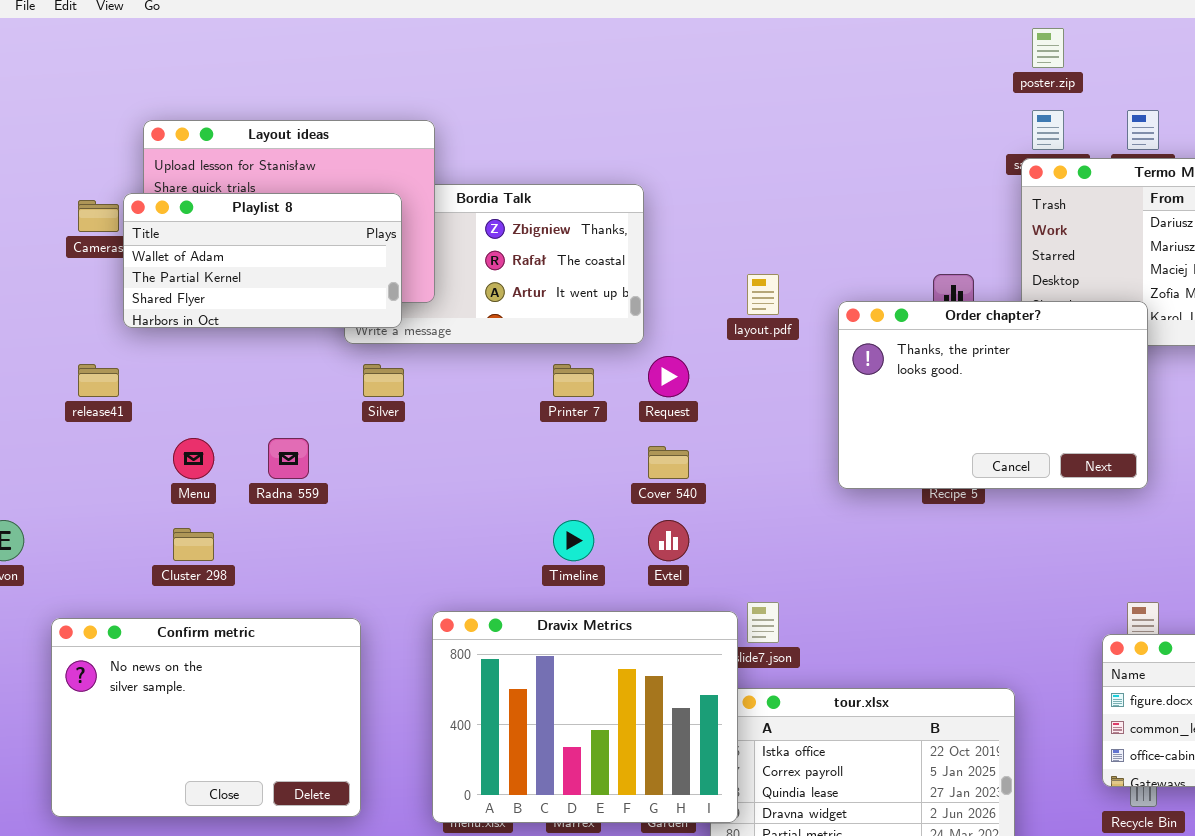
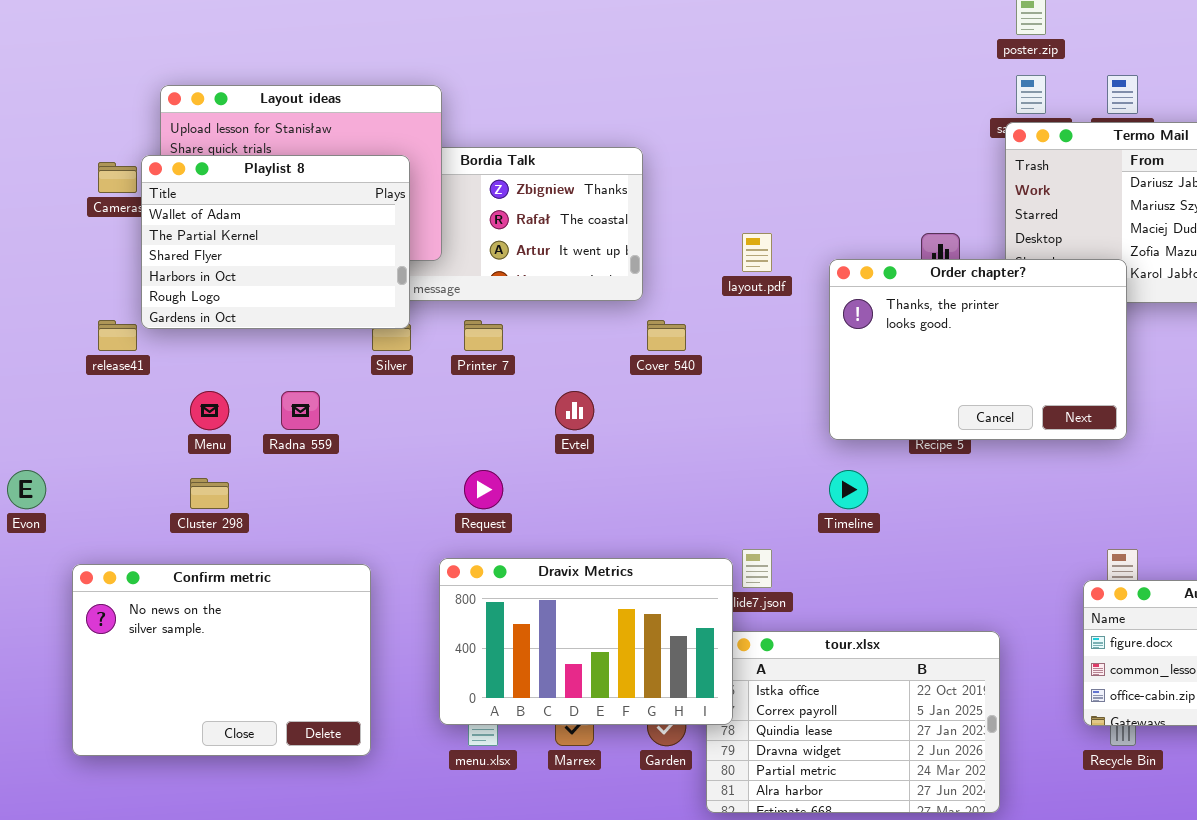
Playlist 8: [123,193,402,328] -> [141,155,410,329], resized
Request: [648,356,689,397] -> [464,470,503,509], moved
Printer 7: [553,364,594,397] -> [464,320,503,351], moved
Cover 540: [648,446,689,479] -> [647,320,686,351], moved
Timeline: [553,520,594,561] -> [829,470,868,509], moved
Evtel: [648,520,689,561] -> [555,391,594,430], moved
Dravix Metrics: [432,611,738,823] -> [439,558,733,725], resized

